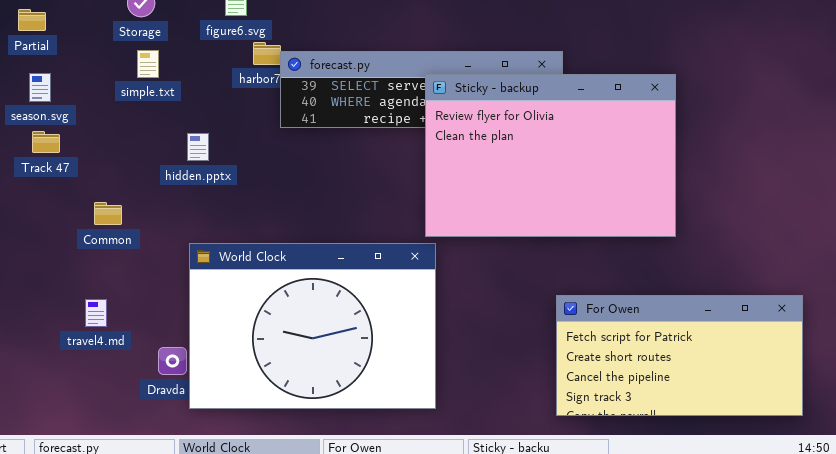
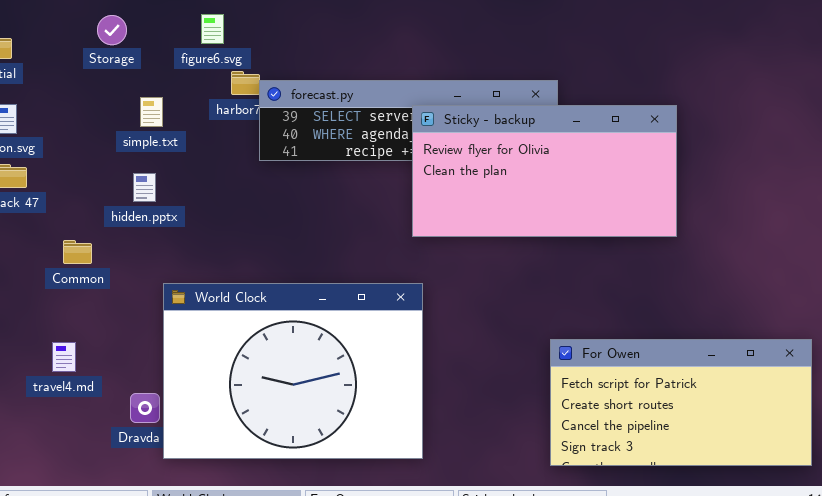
simple.txt: [137,50,159,78] -> [140,97,163,127], moved
Sticky - backup: [425,74,676,237] -> [412,105,677,237], resized
hidden.pptx: [187,133,209,161] -> [133,173,156,202], moved

